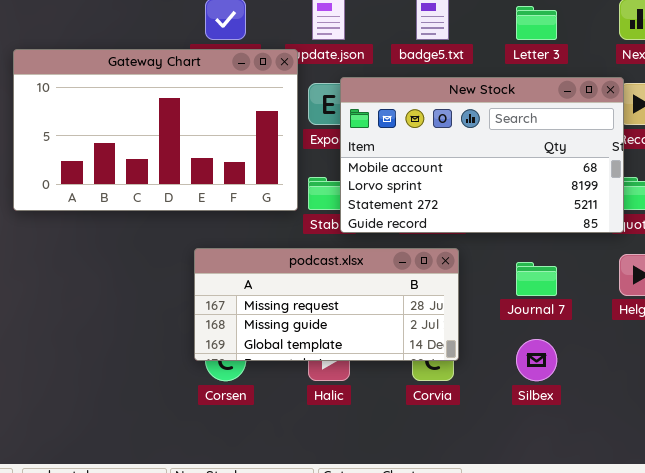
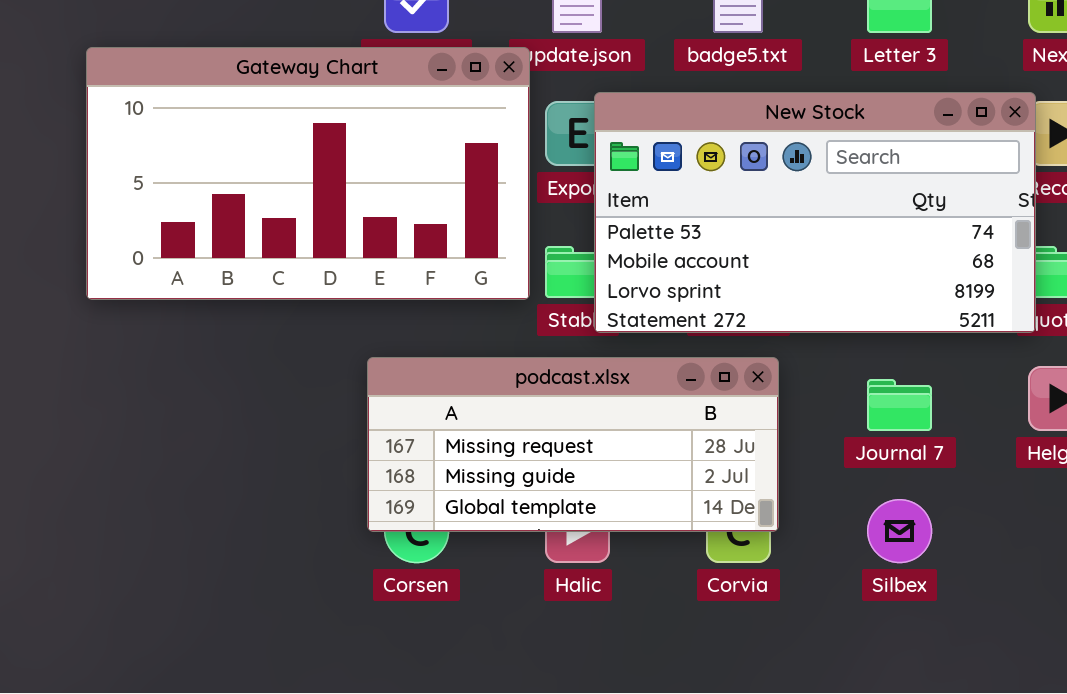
New Stock: [340,77,624,233] -> [594,92,1036,333], scrolled up 1 row

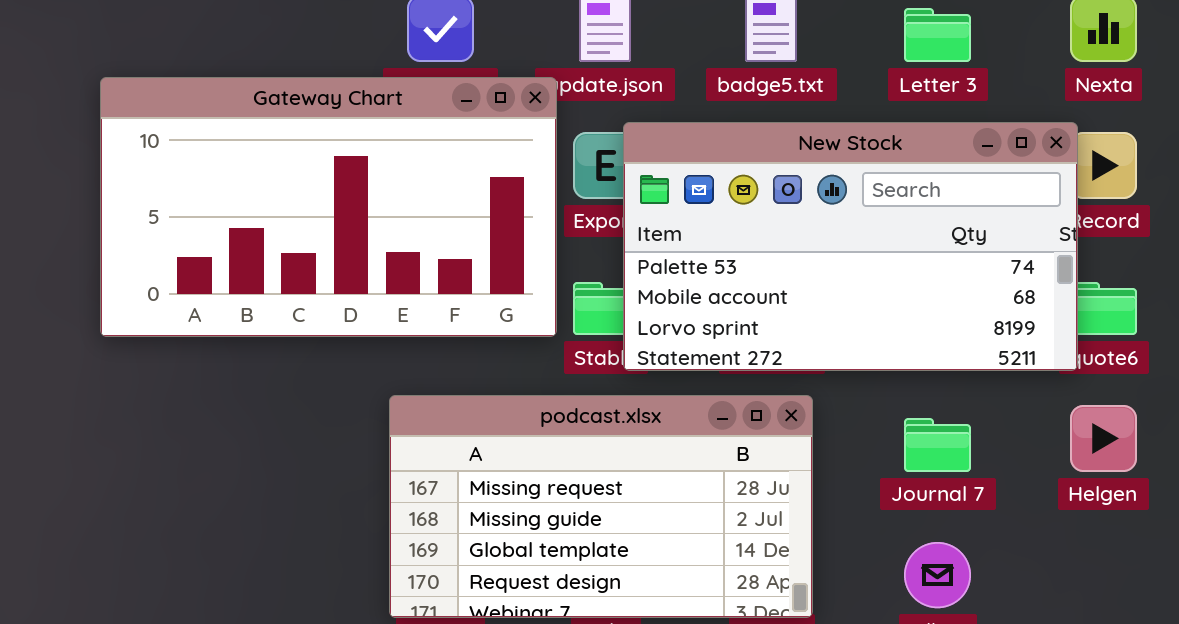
podcast.xlsx: [367,357,779,532] -> [389,395,813,618], resized

